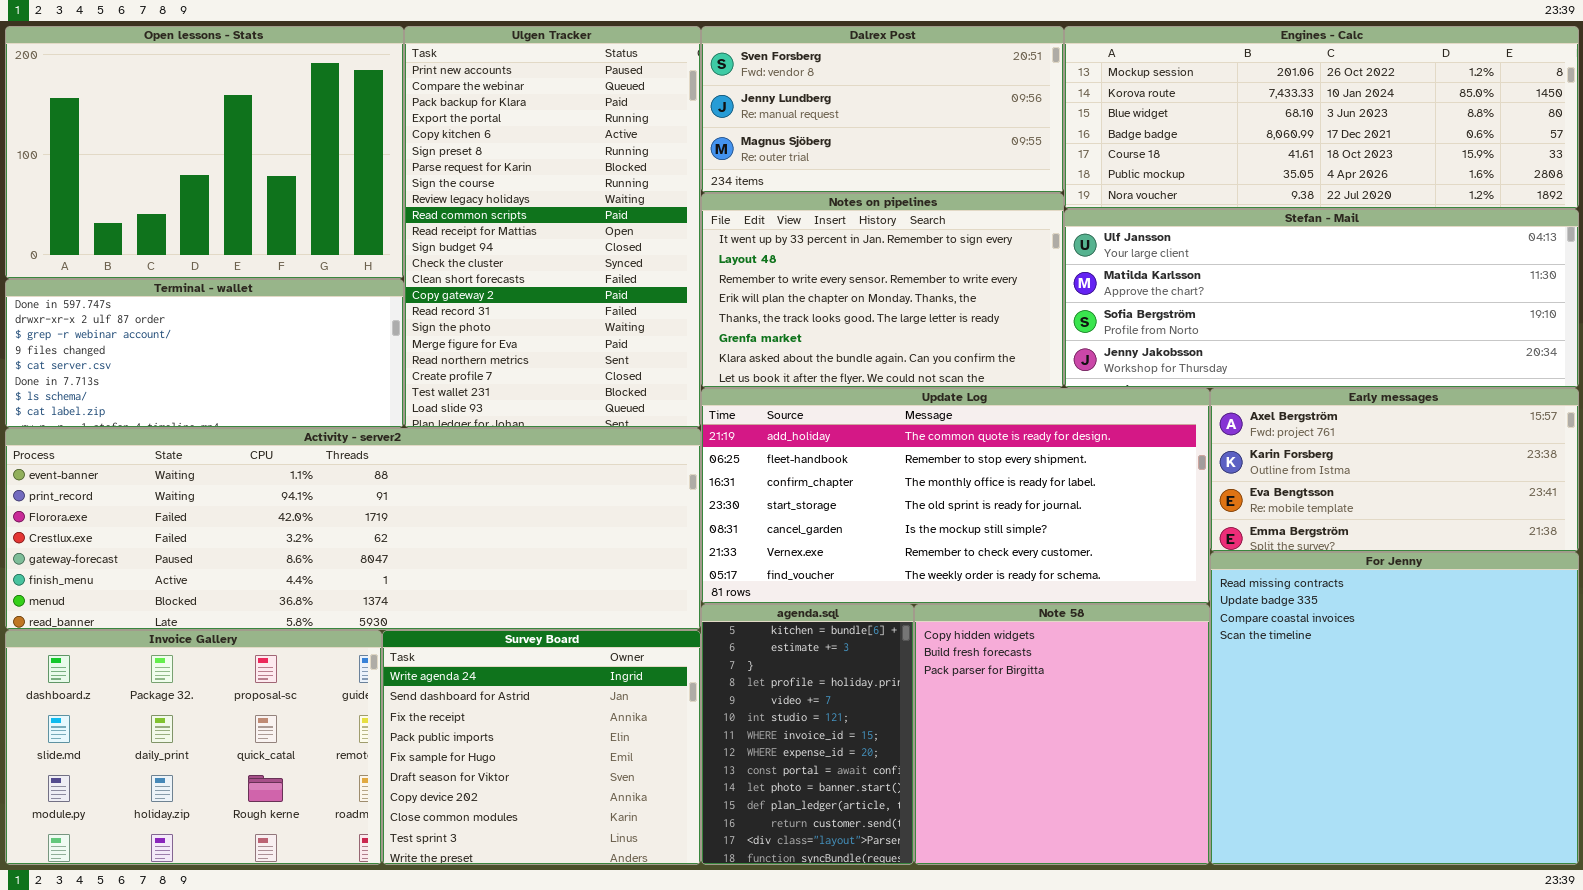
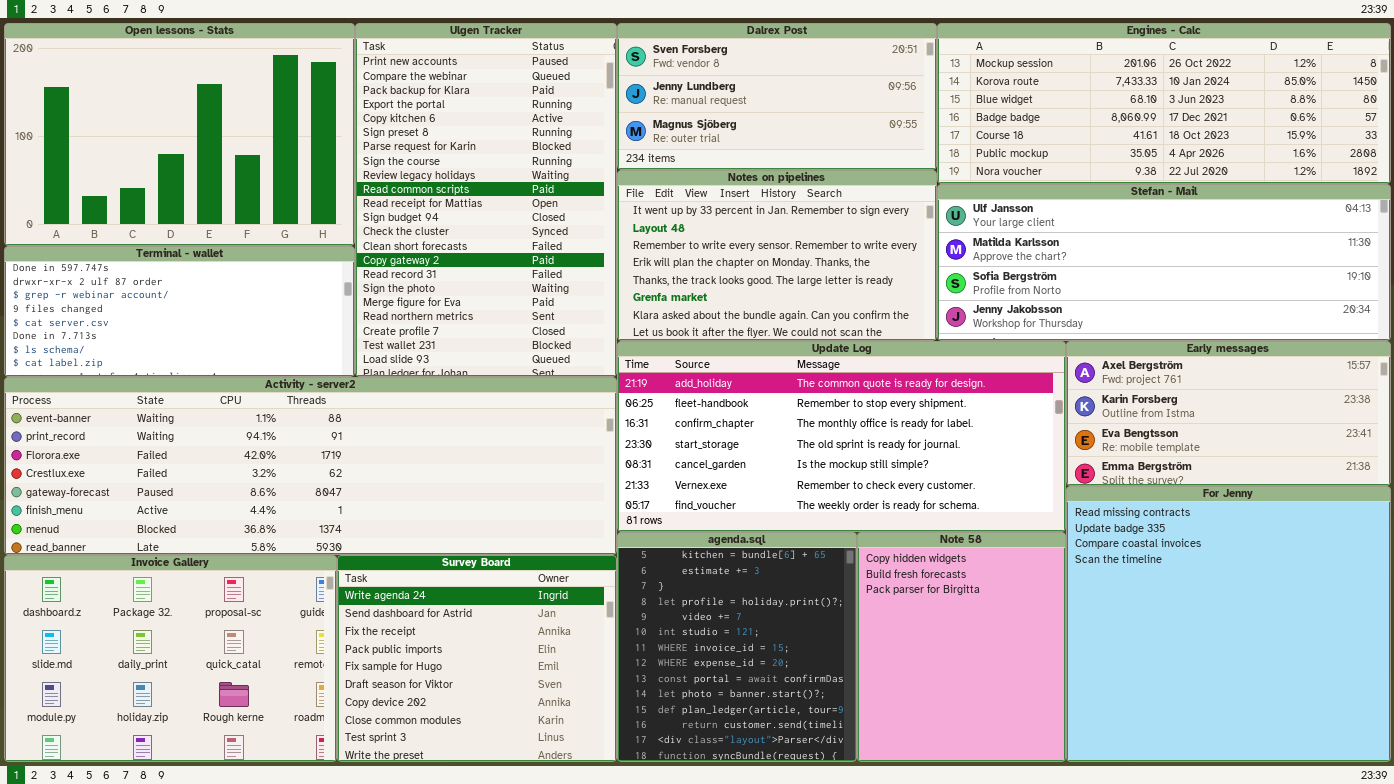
agenda.sql: [701,604,914,865] -> [617,532,857,762], resized
Note 58: [914,604,1210,865] -> [857,532,1066,762], resized

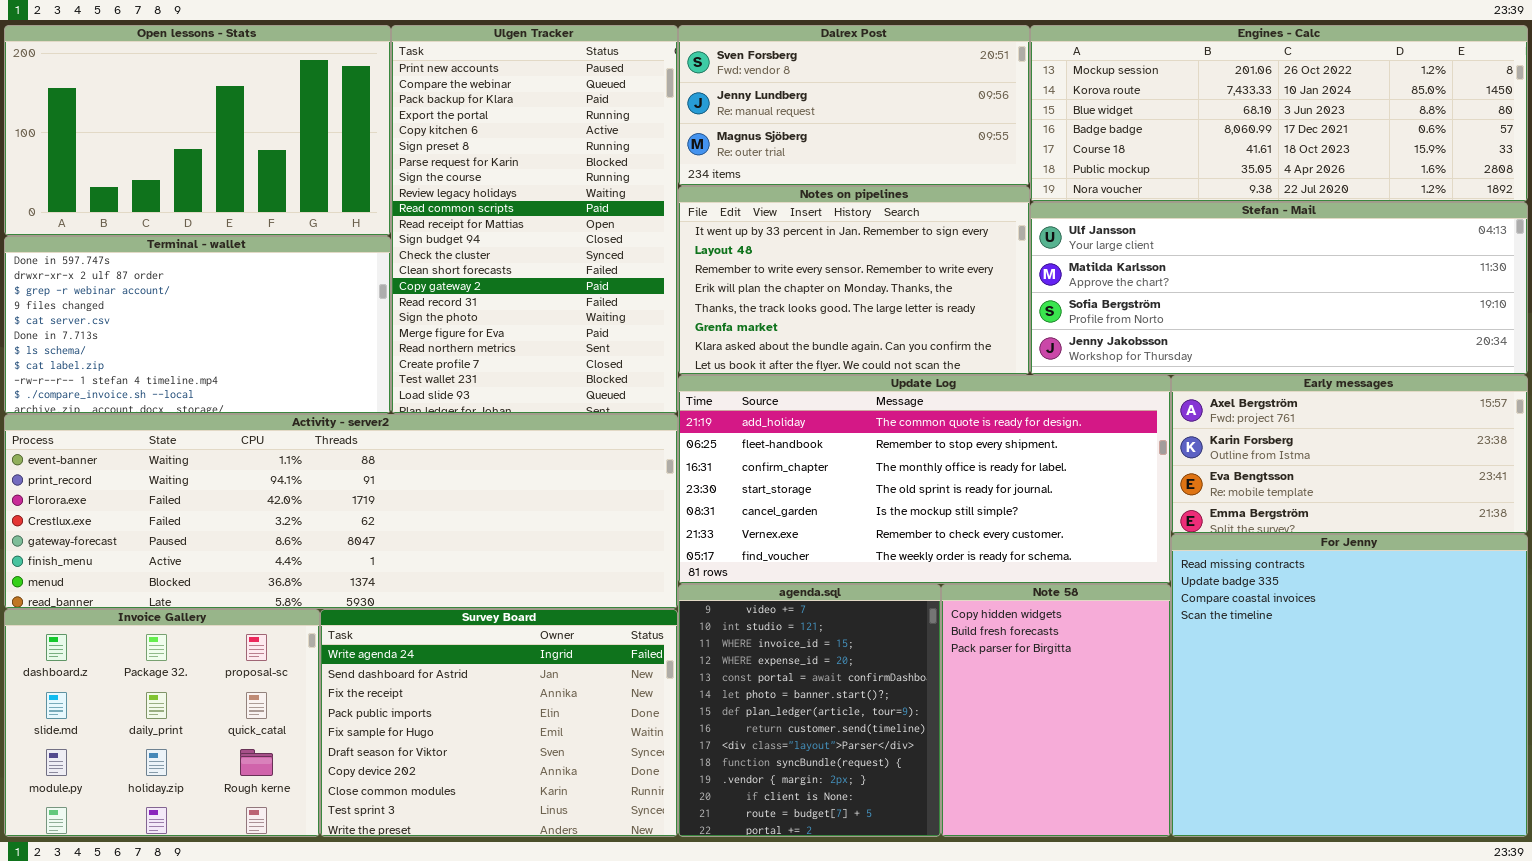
Open lessons - Stats: [4,23,355,246] -> [4,25,391,236], resized
Terminal - wallet: [4,246,355,377] -> [4,236,391,414], resized
agenda.sql: [617,532,857,762] -> [678,584,941,837], scrolled down 4 rows
Invoice Gallery: [4,555,337,762] -> [4,609,320,837], resized
Survey Board: [337,555,617,762] -> [320,609,678,837], resized

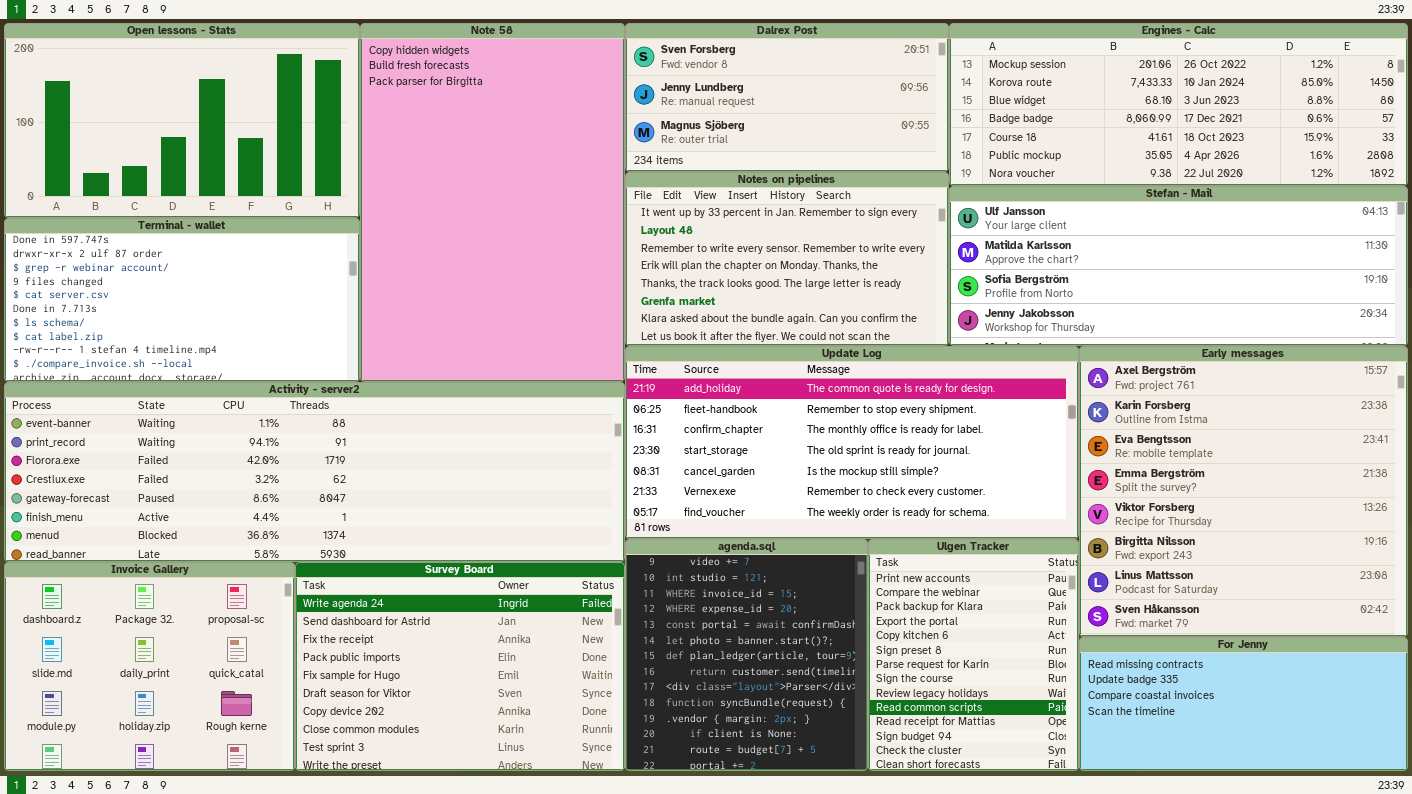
Ulgen Tracker: [391,25,678,414] -> [868,539,1079,771], moved, resized
Early messages: [1171,375,1528,534] -> [1079,346,1408,637], resized
For Jenny: [1171,534,1528,837] -> [1079,637,1408,771], resized
Note 58: [941,584,1171,837] -> [360,23,625,382], moved, resized

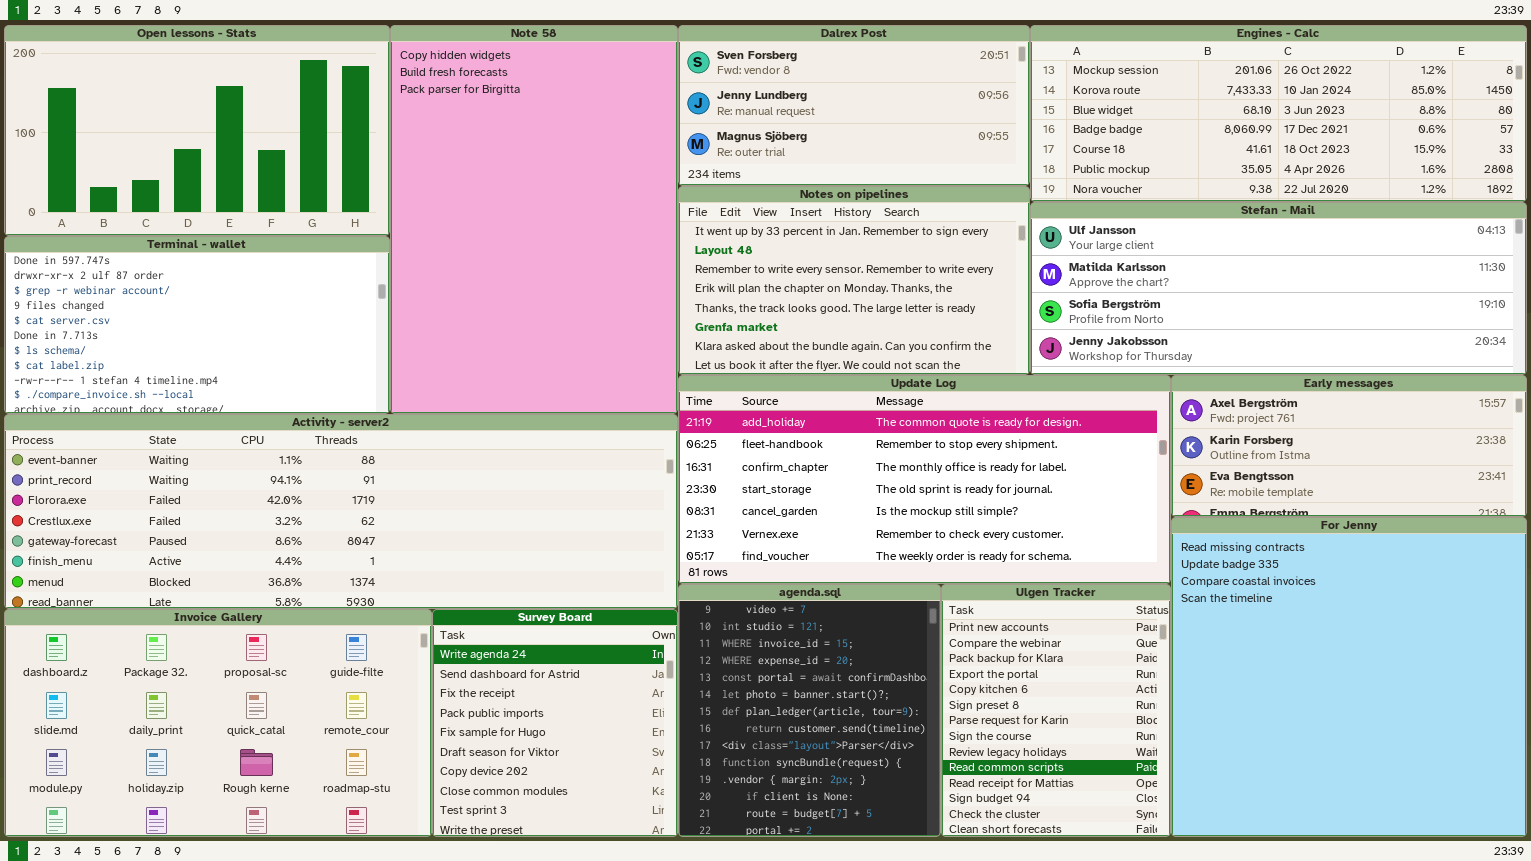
Early messages: [1079,346,1408,637] -> [1171,375,1527,517], resized
Invoice Gallery: [4,562,295,771] -> [4,609,432,837], resized
Survey Board: [295,562,625,771] -> [432,609,678,837], resized
For Jenny: [1079,637,1408,771] -> [1171,517,1527,837], resized

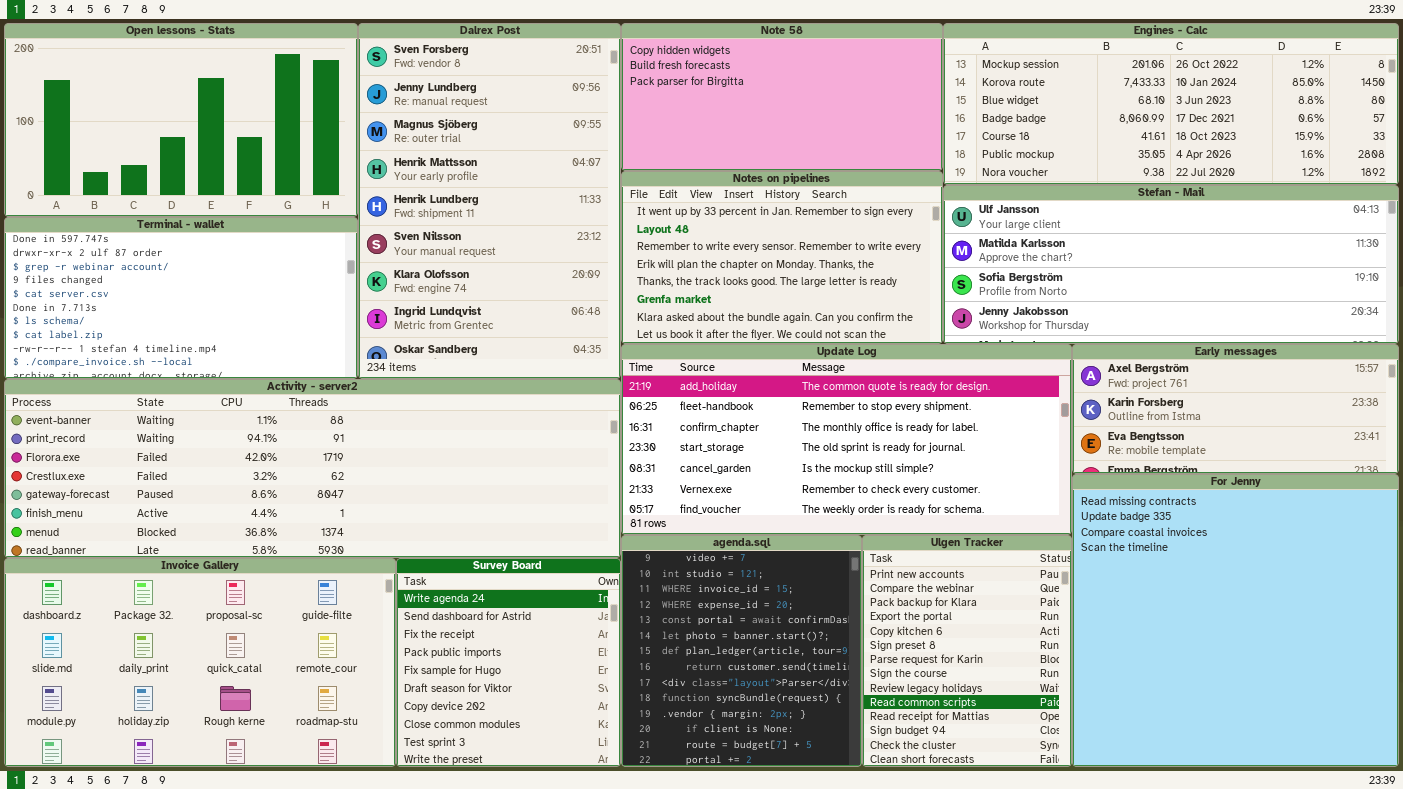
Note 58: [390,25,678,414] -> [621,23,943,171], moved, resized
Dalrex Post: [678,25,1030,186] -> [358,23,621,379], moved, resized

